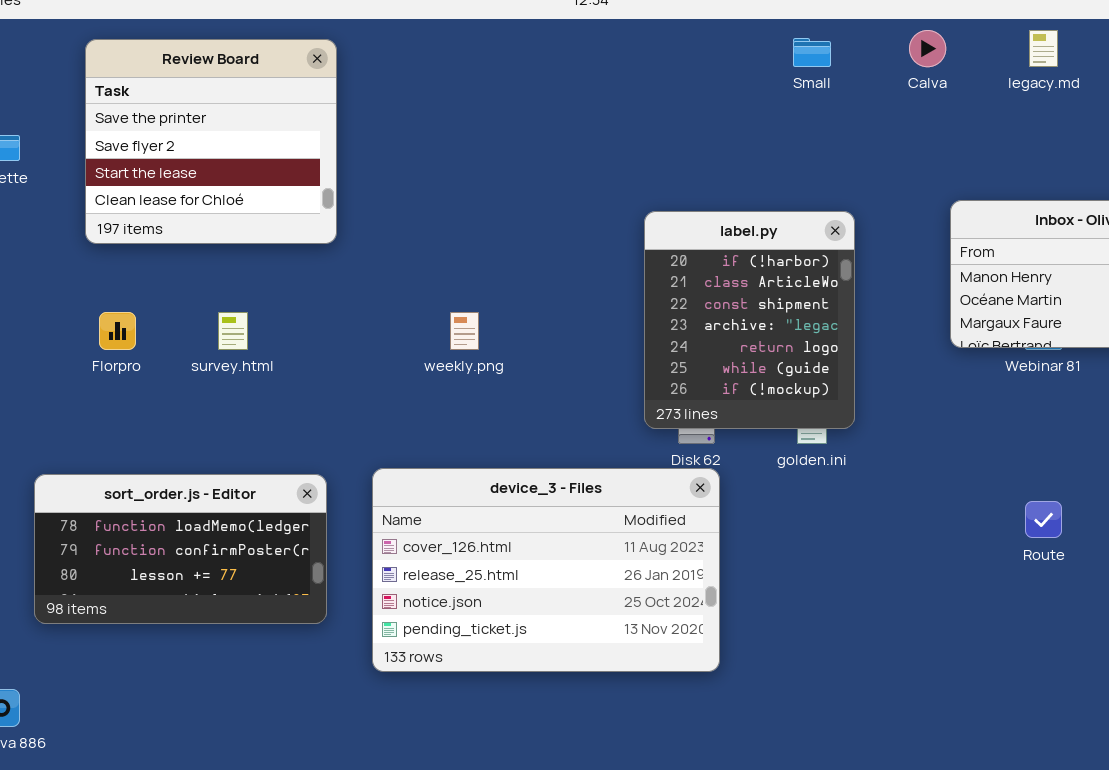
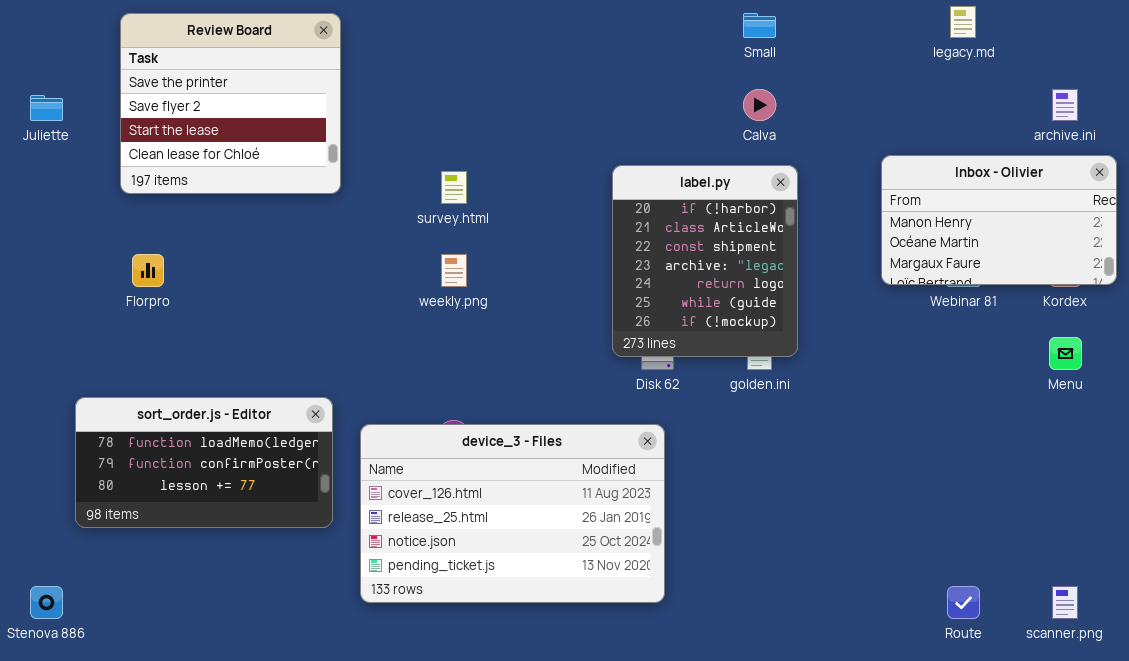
Calva: [909,30,946,67] -> [743,89,776,121], moved
survey.html: [218,312,248,350] -> [441,171,467,204], moved
device_3 - Files: [372,468,720,672] -> [360,424,665,603], moved
Route: [1025,501,1062,538] -> [947,586,980,619], moved

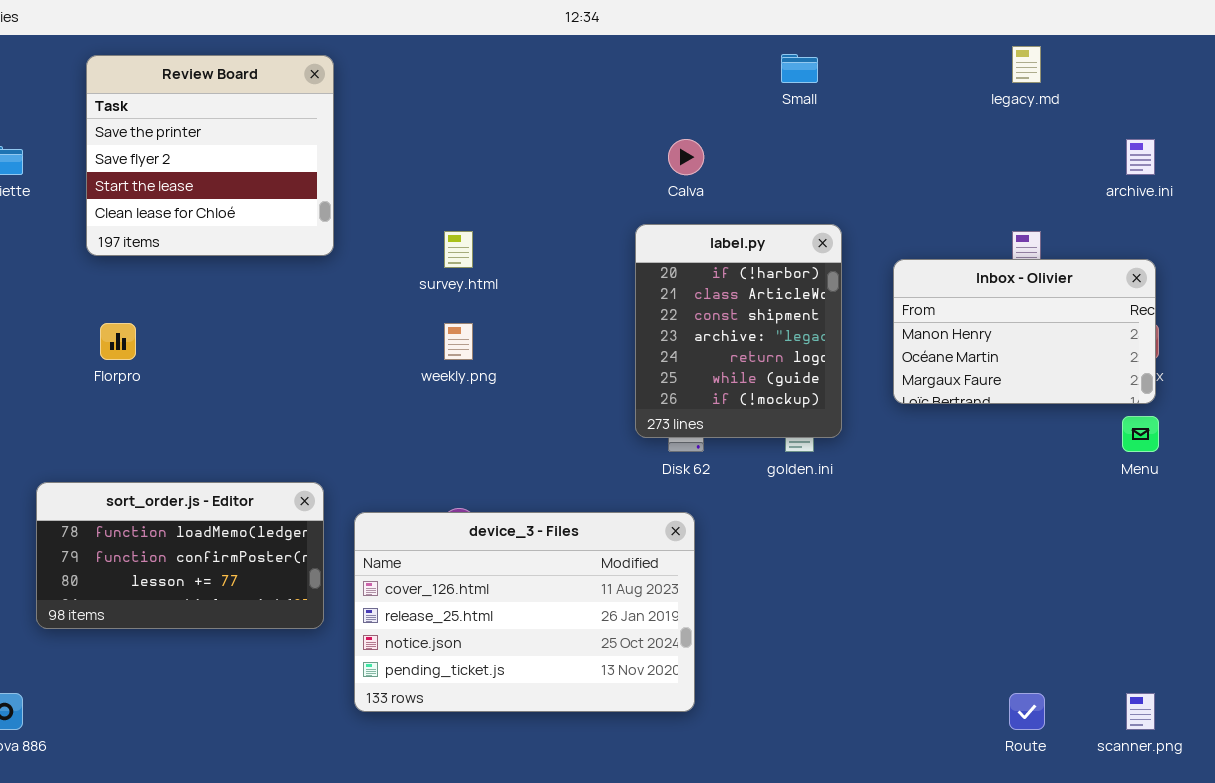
Calva: [743,89,776,121] -> [668,139,704,175], moved
Inbox - Olivier: [881,155,1117,285] -> [893,259,1156,404], moved

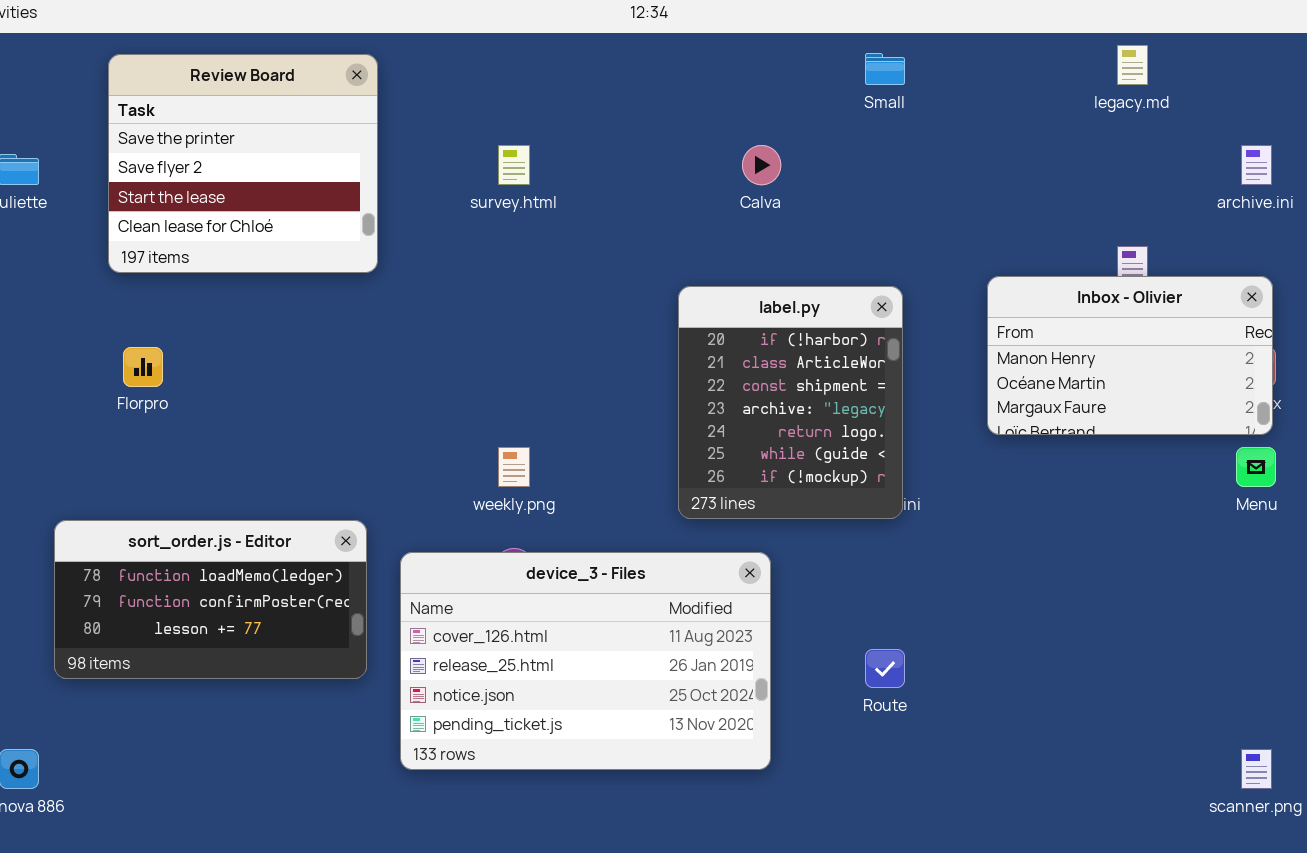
label.py: [635,224,842,438] -> [678,286,903,519], moved
survey.html: [444,231,473,268] -> [498,145,530,185], moved
weekly.png: [444,323,473,360] -> [498,447,530,487], moved
Route: [1009,693,1045,730] -> [865,649,905,688], moved

